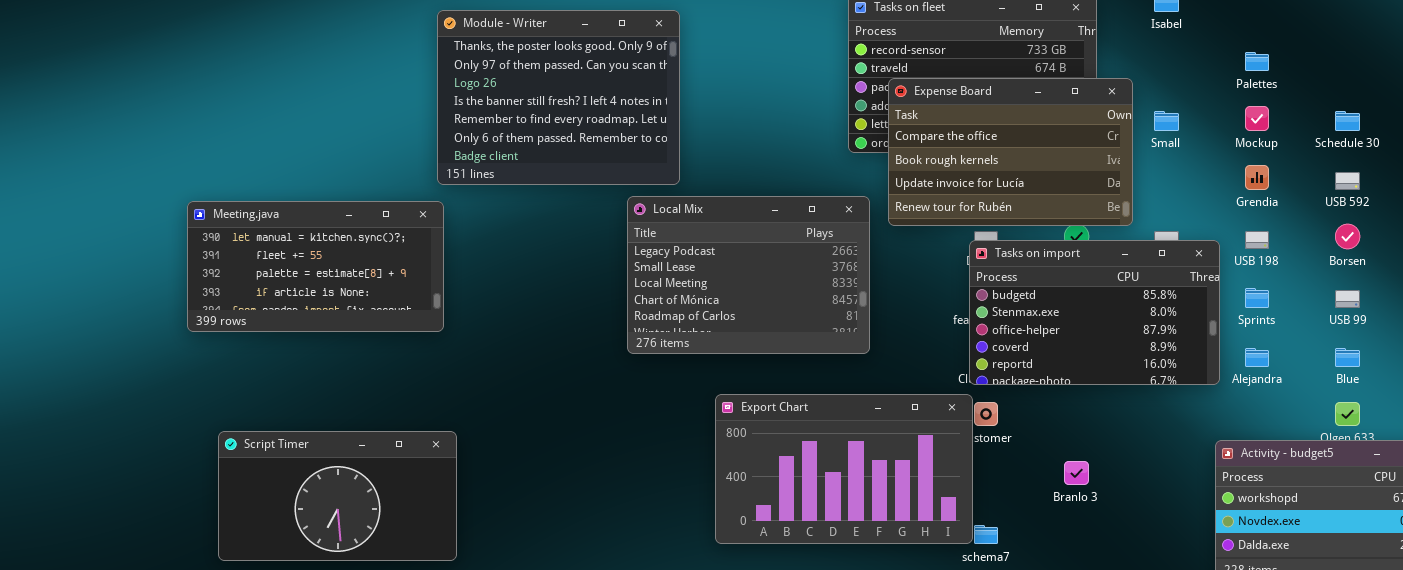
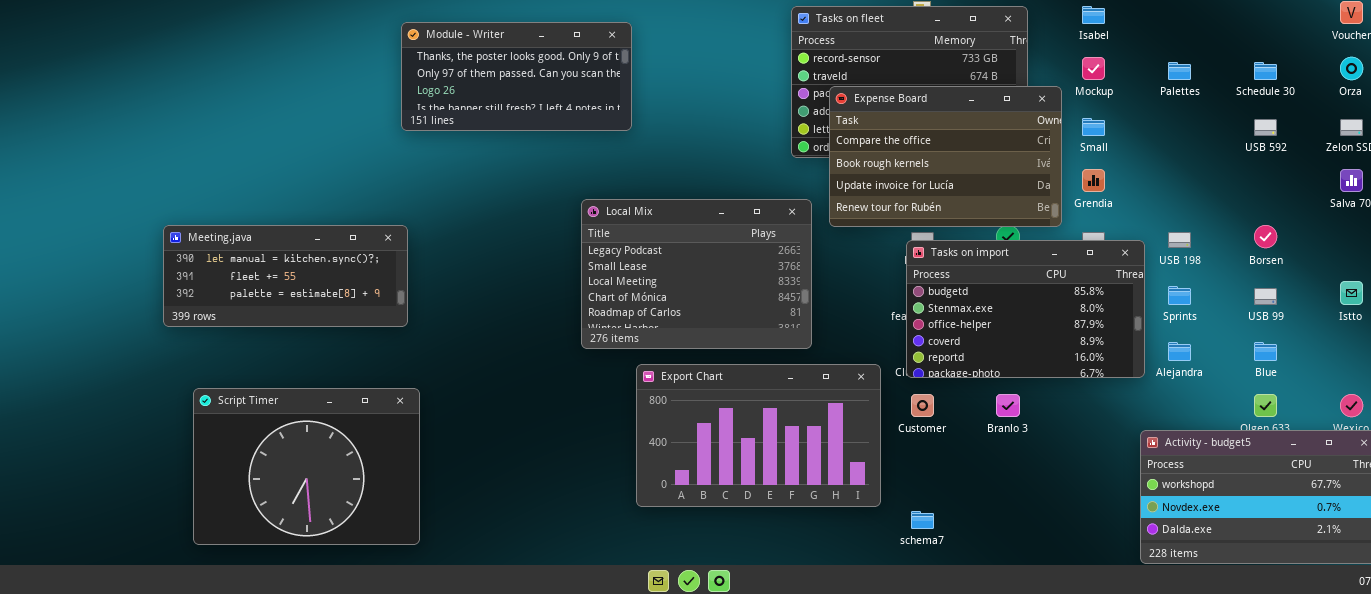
Module - Writer: [437,10,680,185] -> [401,22,632,131], resized
Mockup: [1245,106,1269,131] -> [1082,57,1105,80], moved
Schedule 30: [1335,111,1360,131] -> [1254,62,1277,80], moved
Grendia: [1245,165,1269,190] -> [1082,169,1105,192], moved
USB 592: [1335,172,1360,190] -> [1254,119,1277,136], moved
Meeting.java: [187,201,444,332] -> [163,225,408,327], resized
Export Chart: [715,394,973,544] -> [636,364,881,507], moved
Script Timer: [218,431,457,561] -> [193,388,420,545], resized
Branlo 3: [1064,461,1089,485] -> [996,394,1020,417], moved

